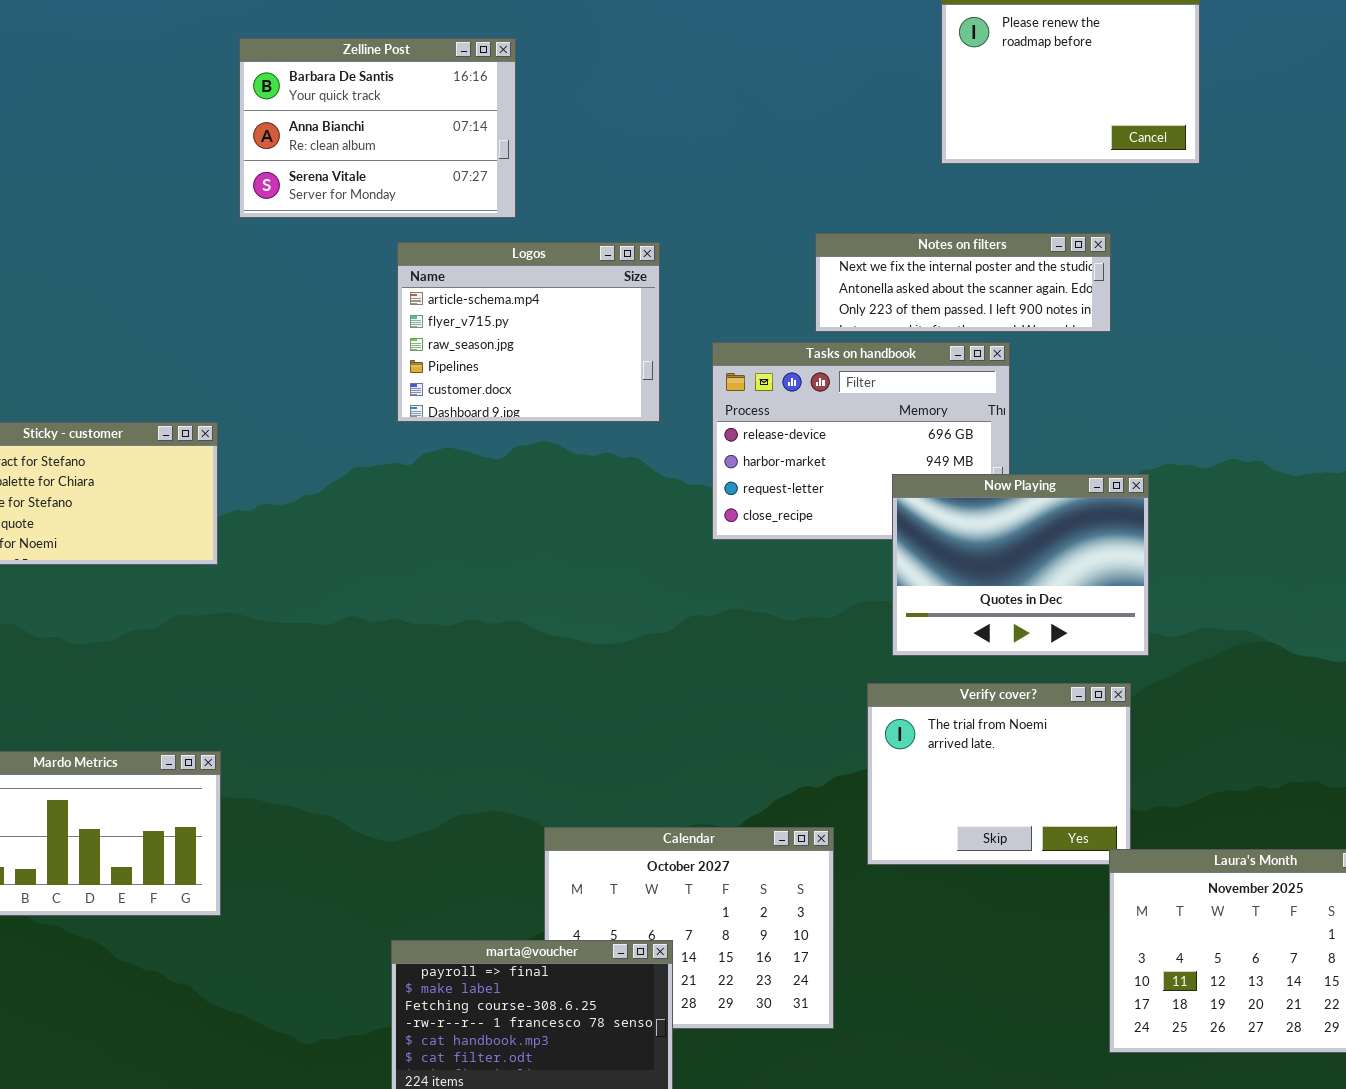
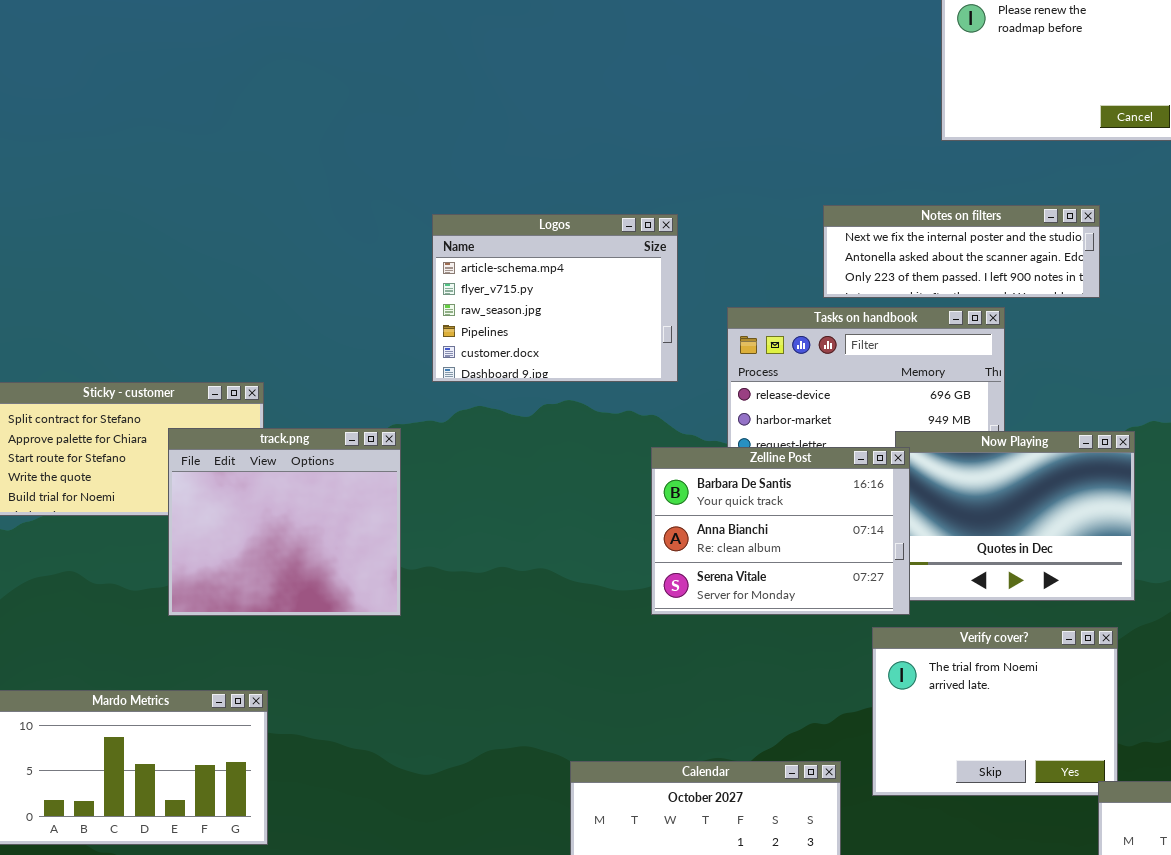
Zelline Post: [239,38,516,218] -> [651,447,910,615], moved
track.png: none -> [168,428,401,616], opened

